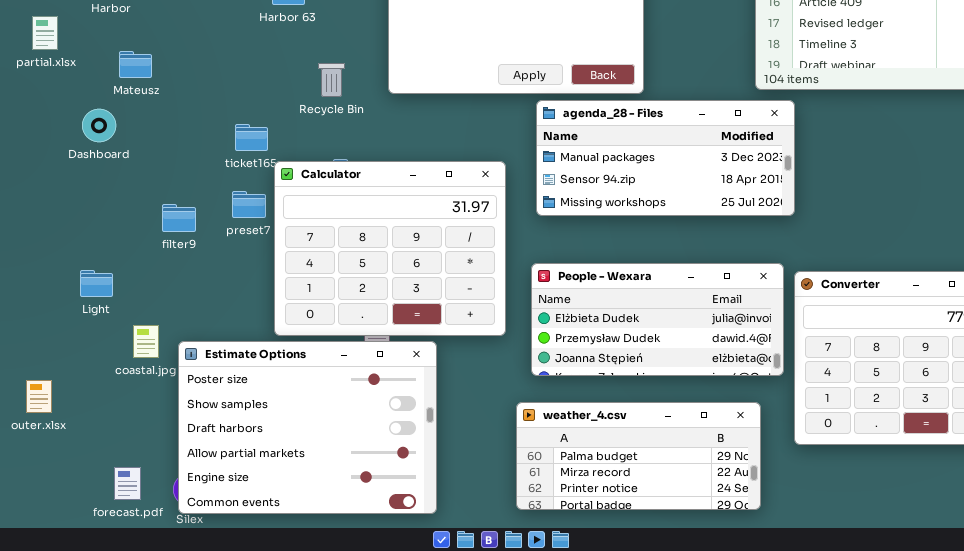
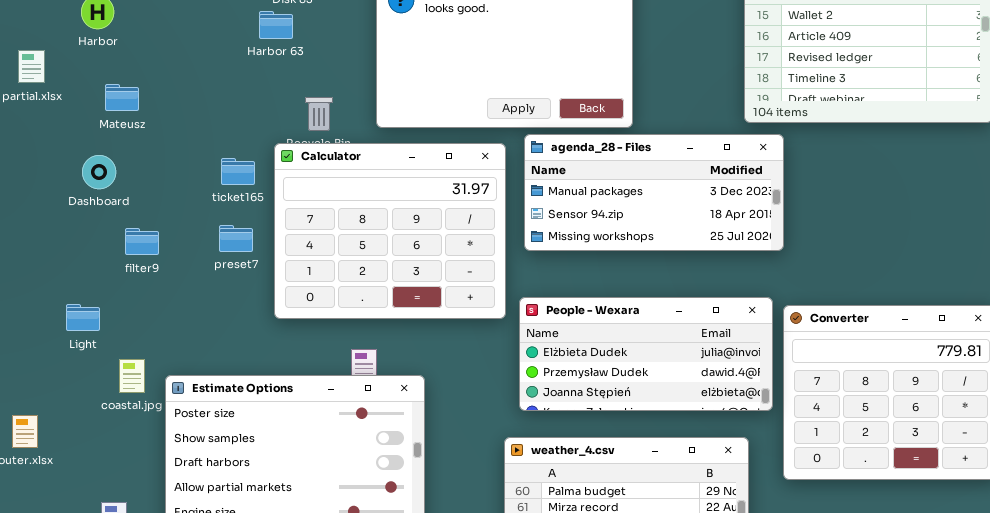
Dashboard: [82,109,116,142] -> [82,155,116,189], moved
Calculator: [274,161,506,336] -> [274,143,506,319], moved
filter9: [162,204,196,232] -> [125,228,159,255], moved

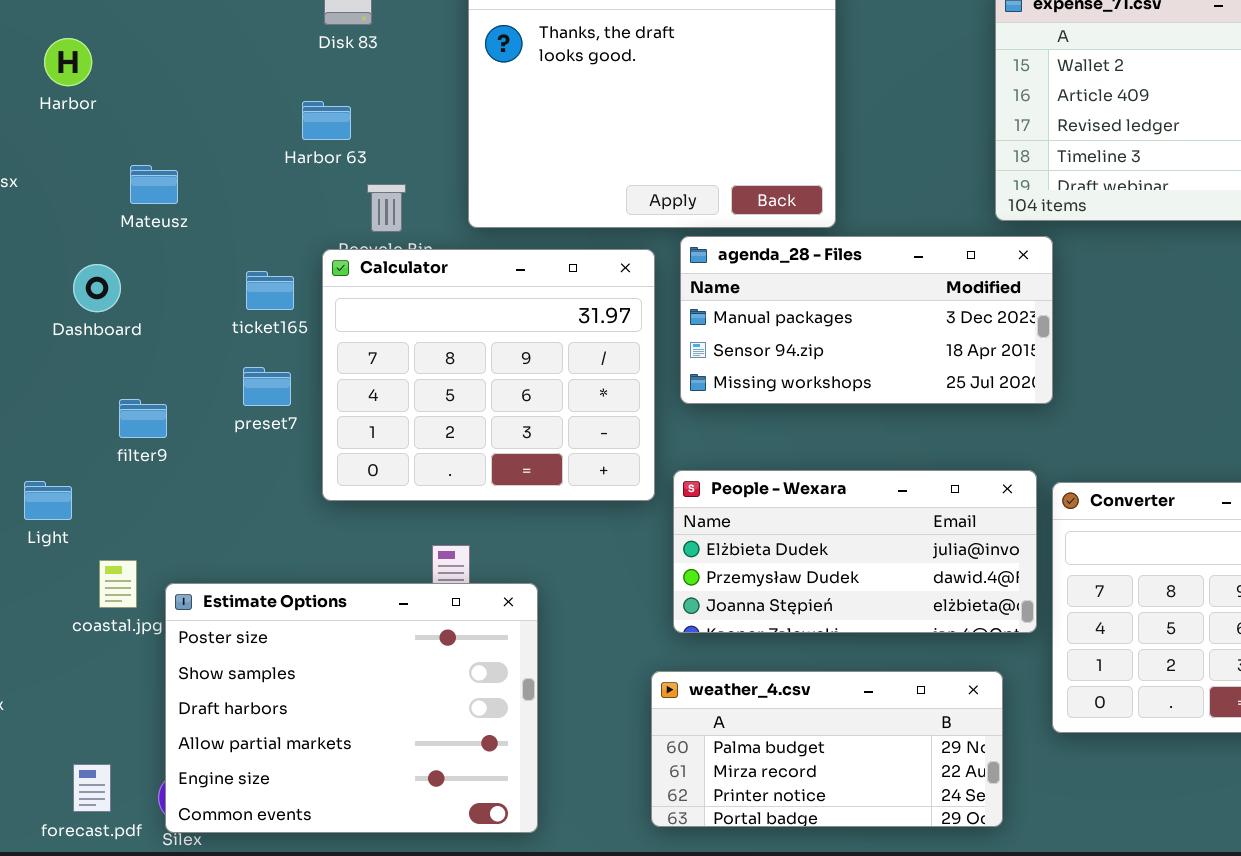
Harbor 63: [259,11,293,39] -> [302,101,351,140], moved
Mateusz: [105,84,139,111] -> [130,165,178,204], moved
Dashboard: [82,155,116,189] -> [73,264,121,312], moved
filter9: [125,228,159,255] -> [119,399,167,438], moved

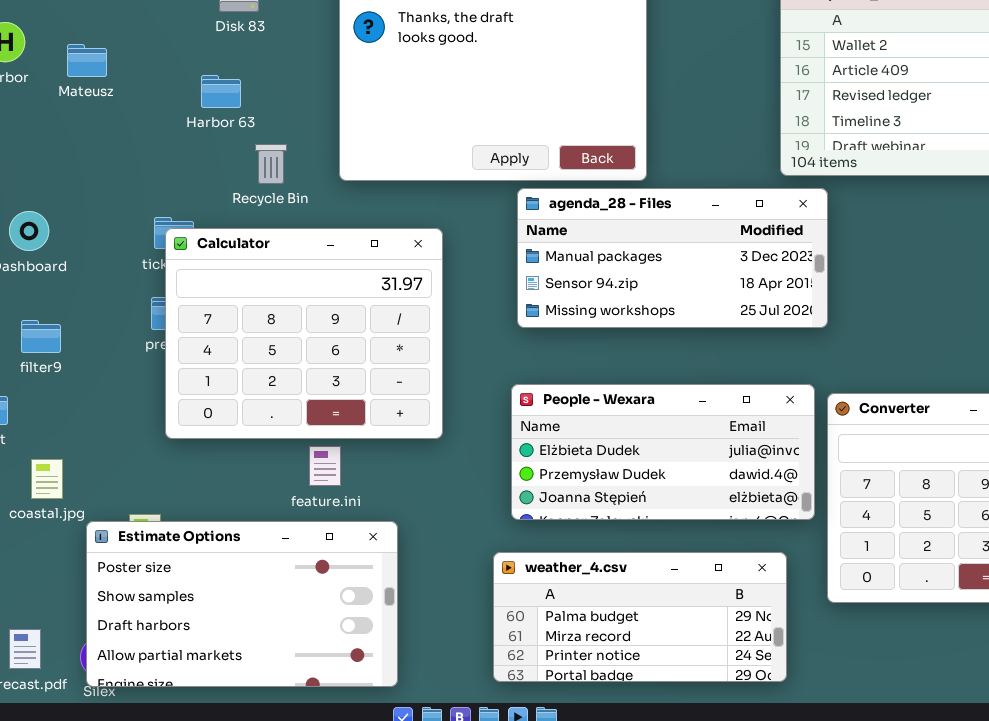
Mateusz: [130,165,178,204] -> [67,44,107,77], moved
Calculator: [322,249,655,501] -> [165,228,443,439], moved
filter9: [119,399,167,438] -> [21,320,61,353], moved
Estimate Options: [165,583,538,833] -> [86,521,398,687], resized

